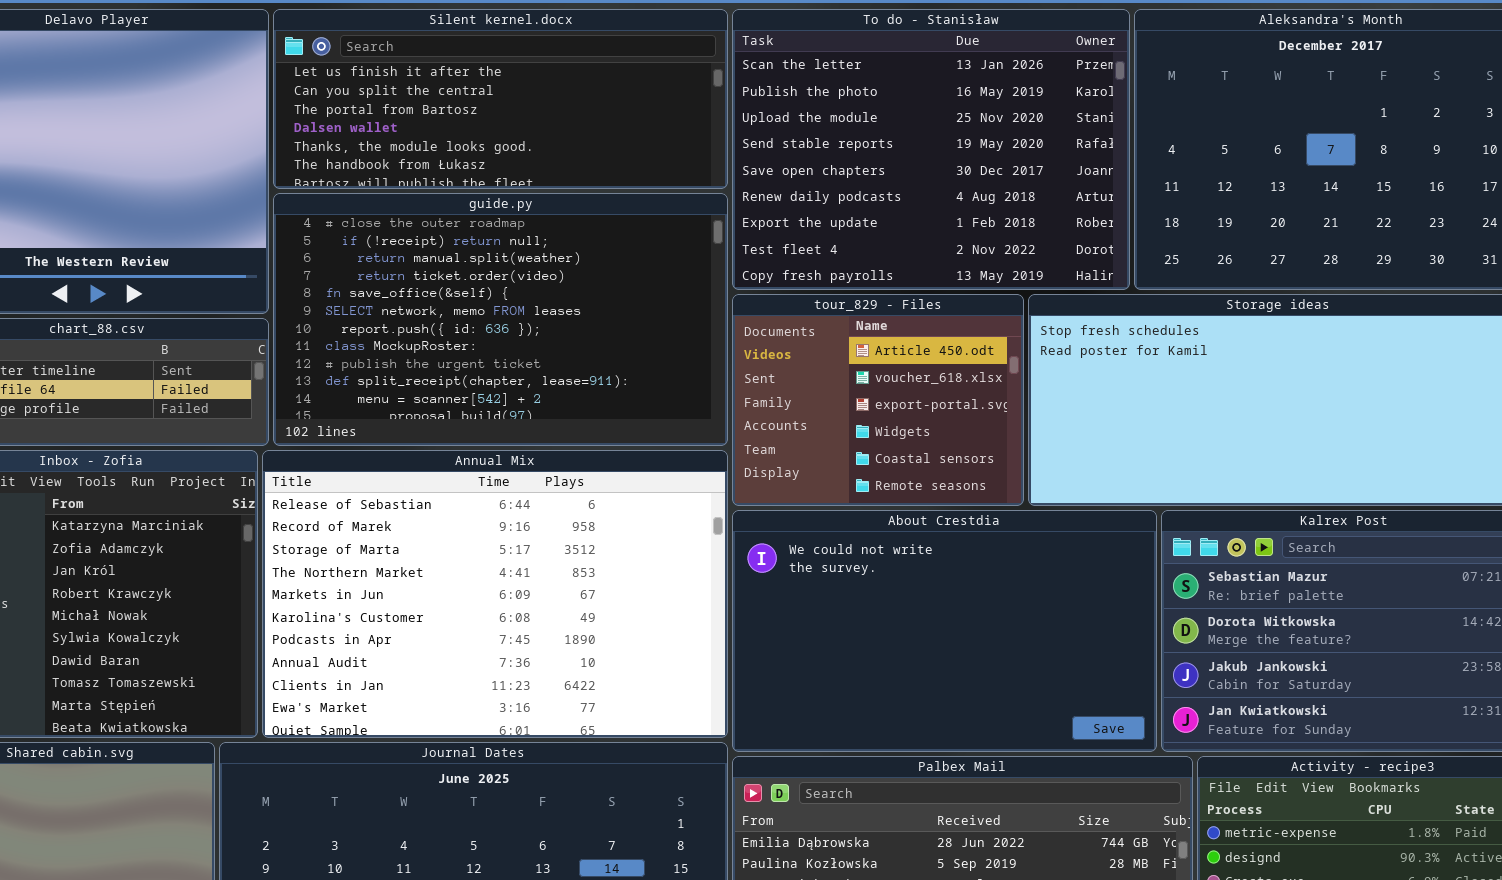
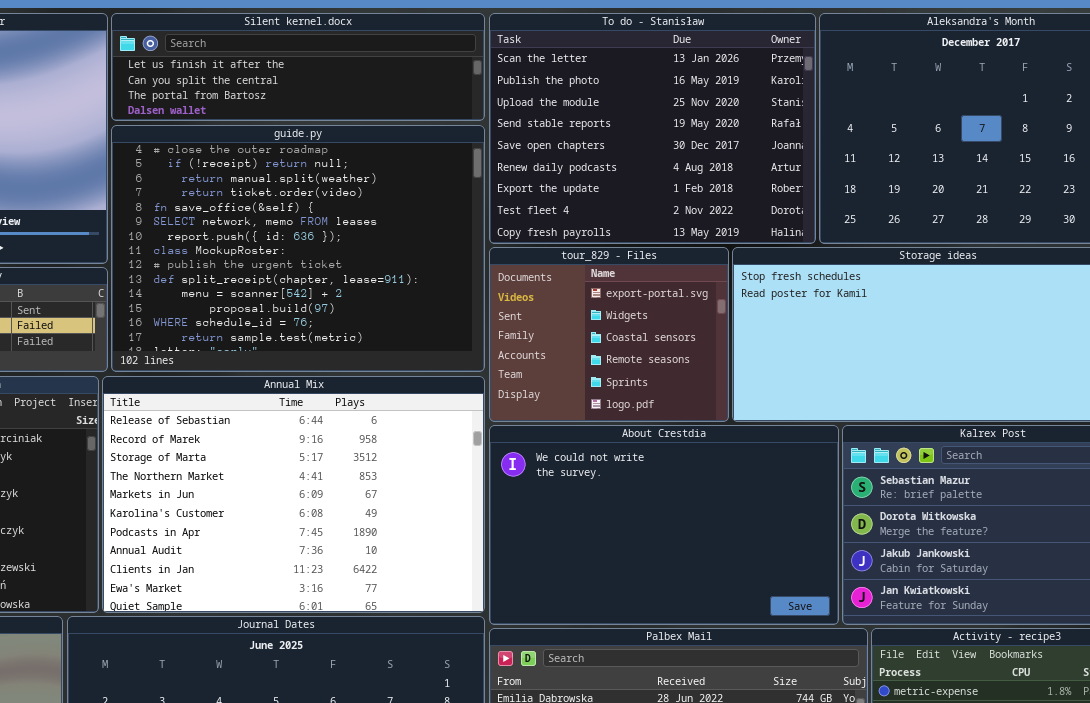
Silent kernel.docx: [273,9,728,189] -> [111,13,485,121], resized
guide.py: [273,193,728,446] -> [111,125,485,372], resized
tour_829 - Files: [732,294,1024,506] -> [489,247,729,422], scrolled down 2 rows

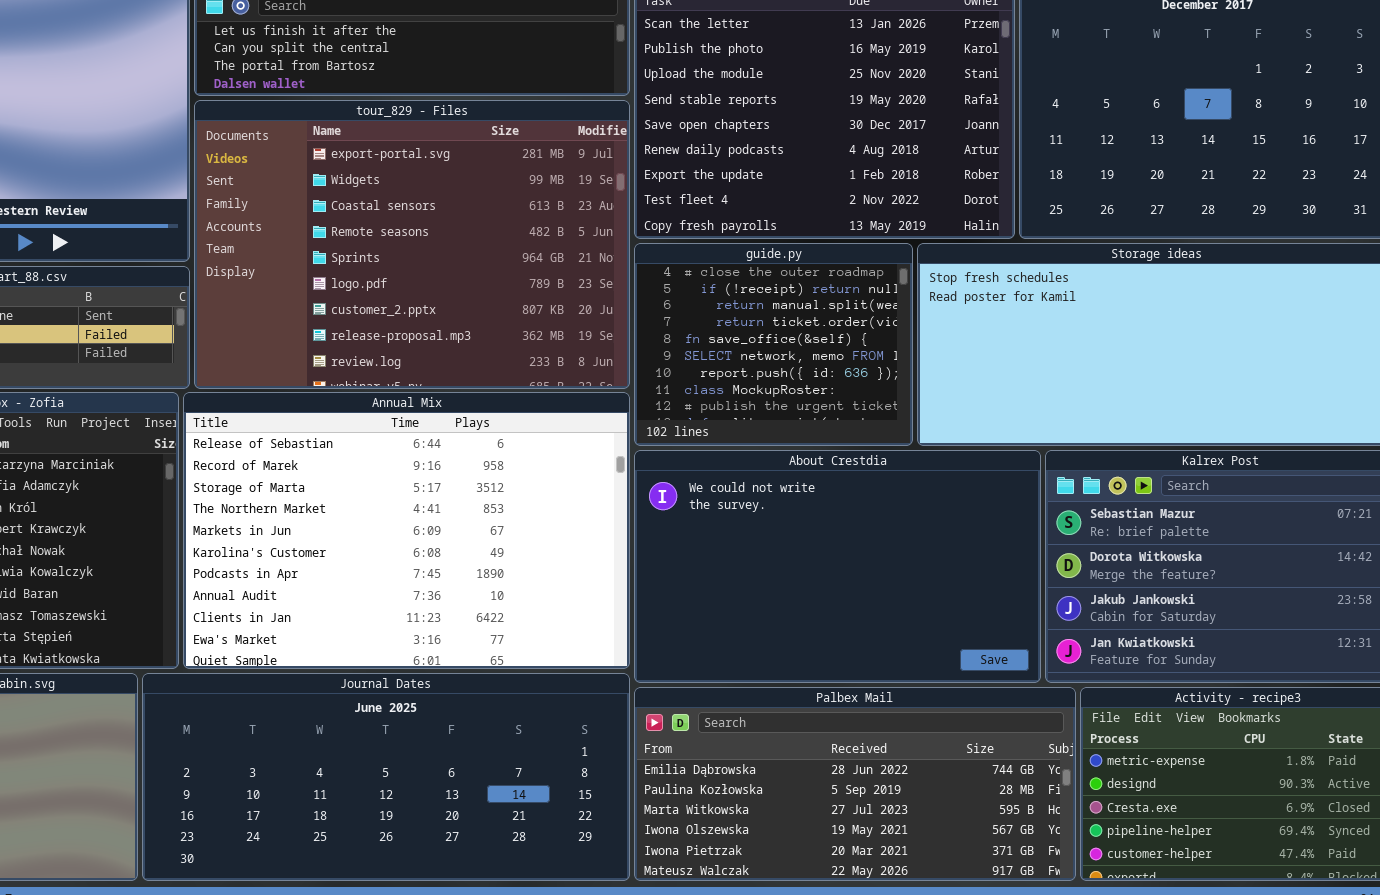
guide.py: [111,125,485,372] -> [634,243,913,446], moved, resized
tour_829 - Files: [489,247,729,422] -> [194,100,630,389], moved, resized

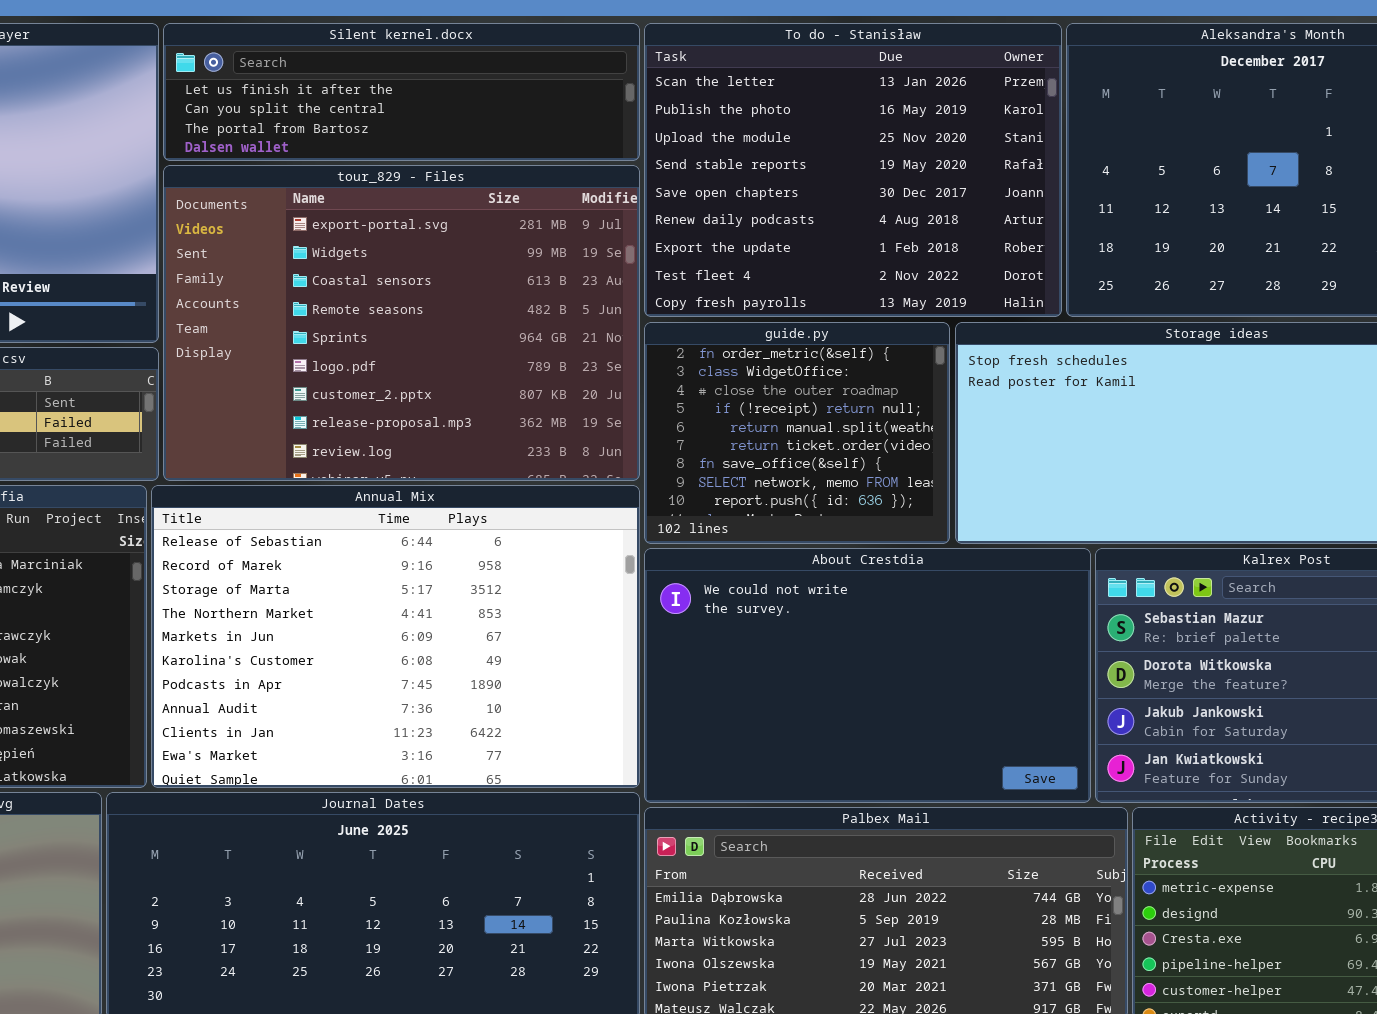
guide.py: [634,243,913,446] -> [644,322,950,544], scrolled up 2 rows

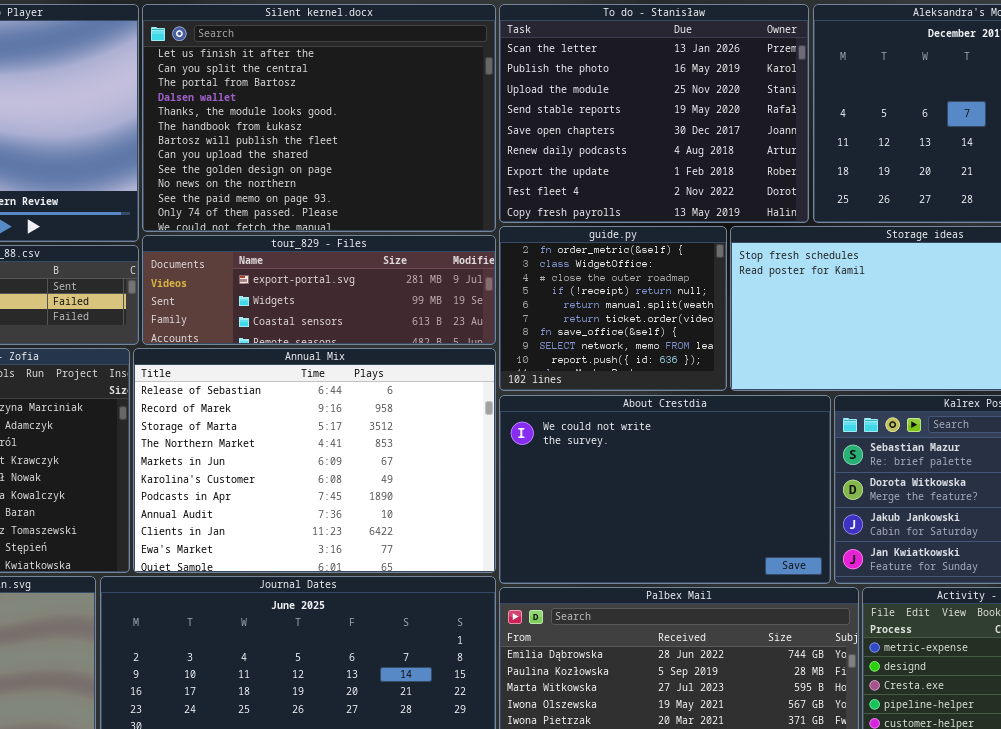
Silent kernel.docx: [163,23,640,161] -> [142,4,496,232], resized
tour_829 - Files: [163,165,640,481] -> [142,235,496,345], resized

